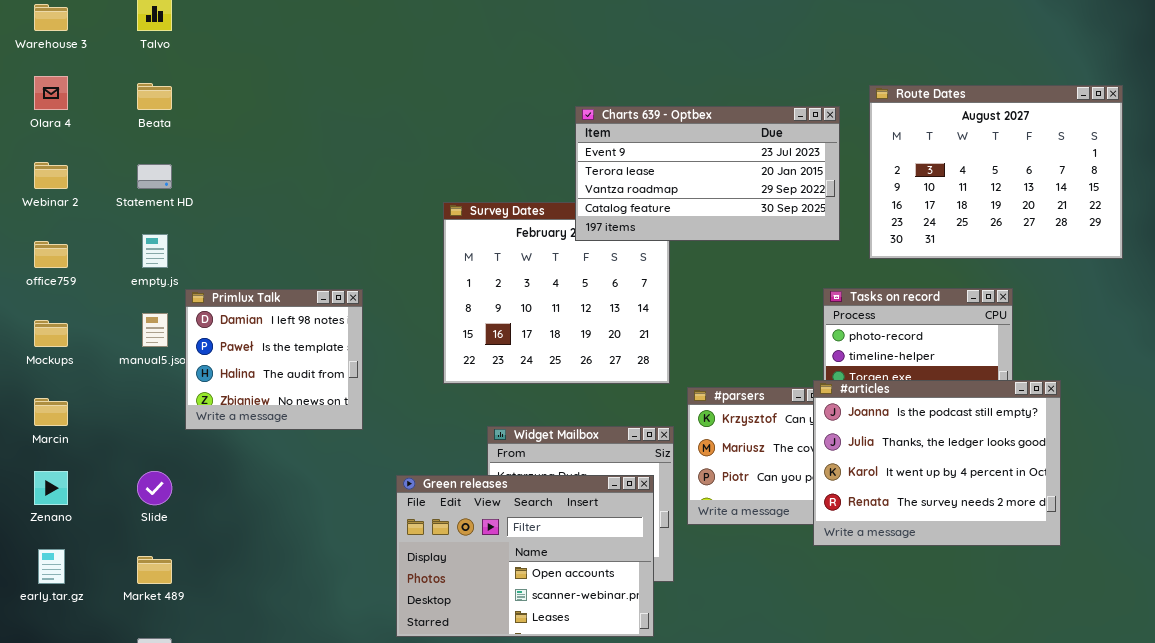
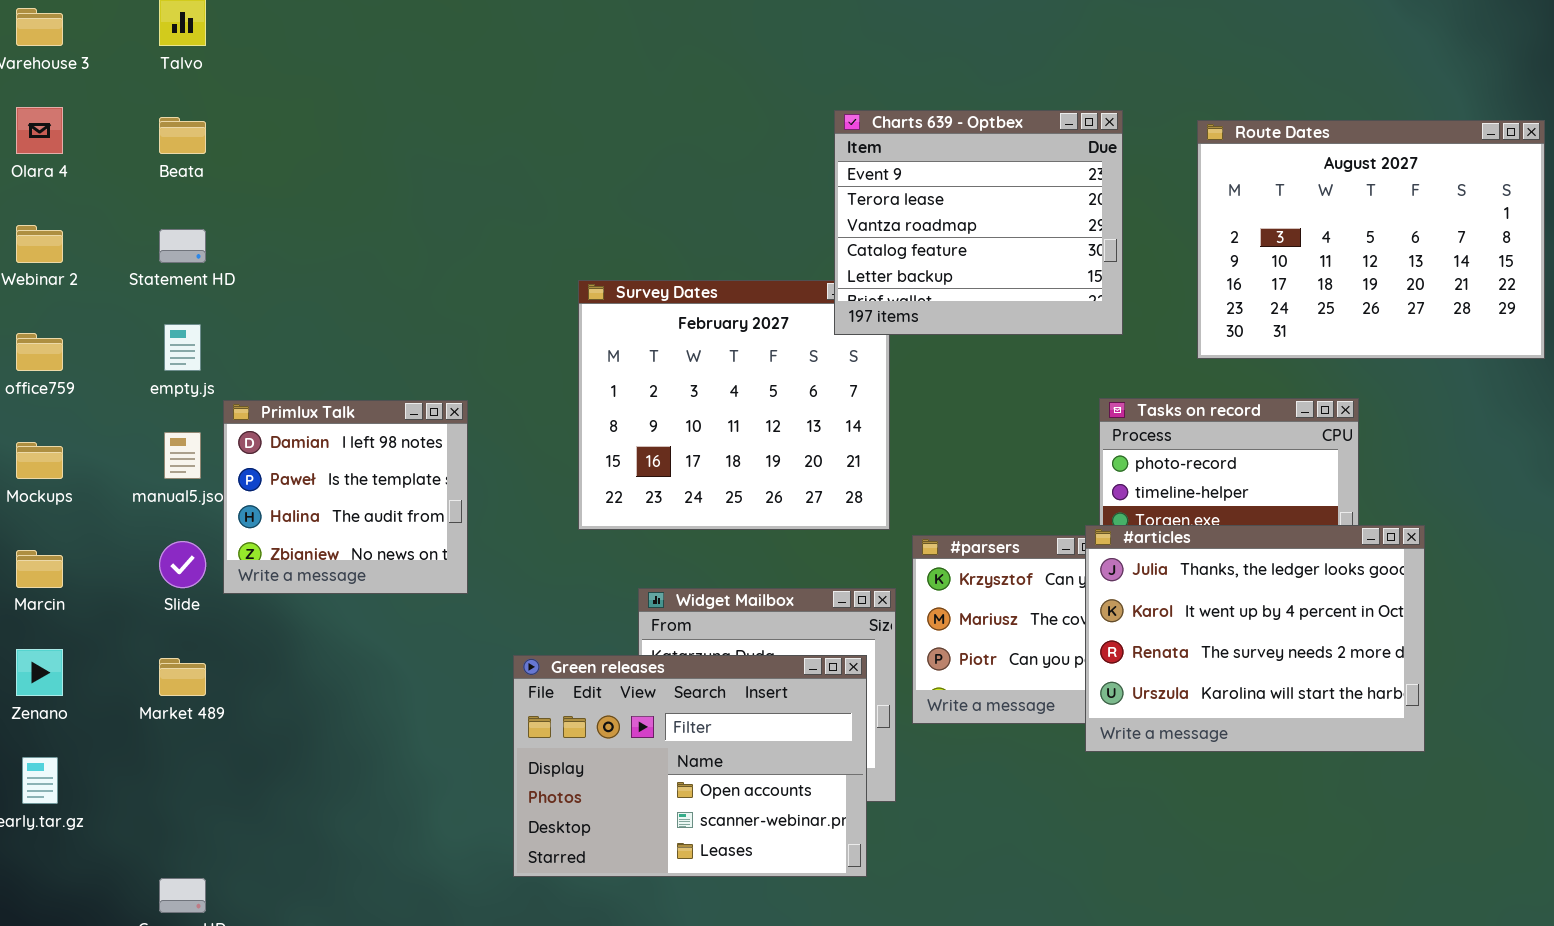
Route Dates: [869,85,1123,259] -> [1197,120,1545,359], moved
Charts 639 - Optbex: [575,106,840,241] -> [834,110,1123,335], resized
#articles: [813,380,1061,546] -> [1085,525,1425,752], scrolled down 1 row
Slide: [137,471,172,505] -> [159,541,206,588], moved
Market 489: [137,556,172,584] -> [159,658,206,696], moved

